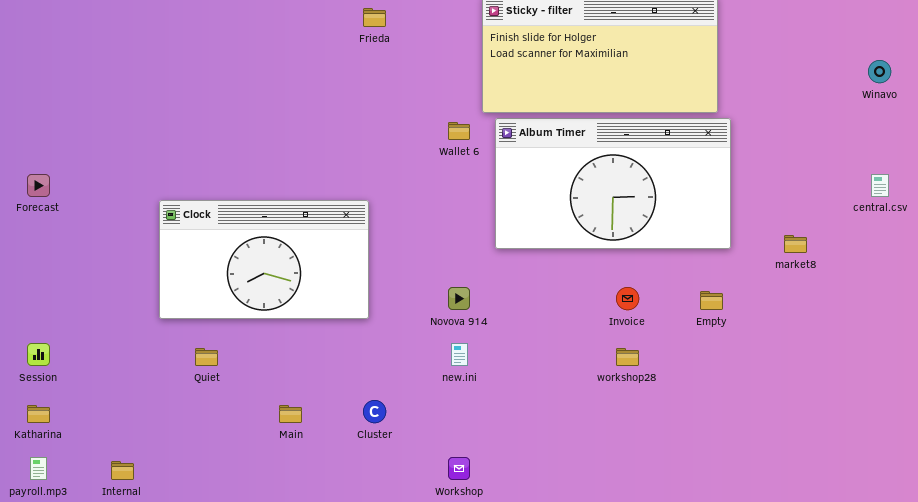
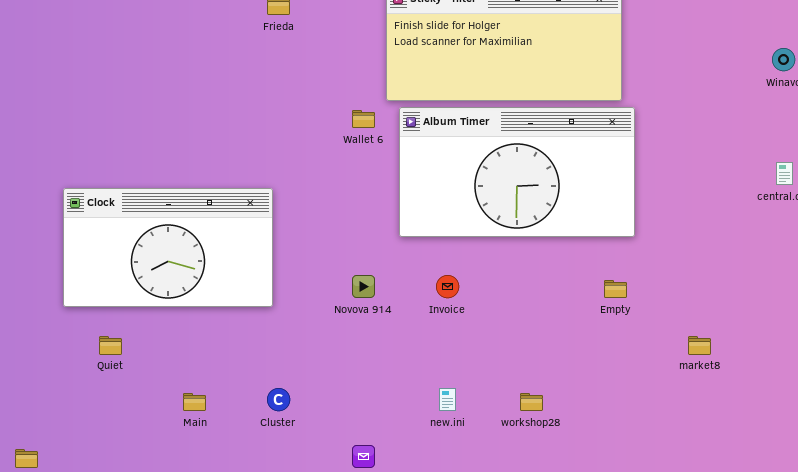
market8: [784,235,807,253] -> [688,336,711,355], moved
Invoice: [616,287,639,310] -> [436,275,459,298], moved
new.ini: [451,343,468,366] -> [439,388,456,411], moved
workshop28: [616,348,639,366] -> [520,393,543,411], moved

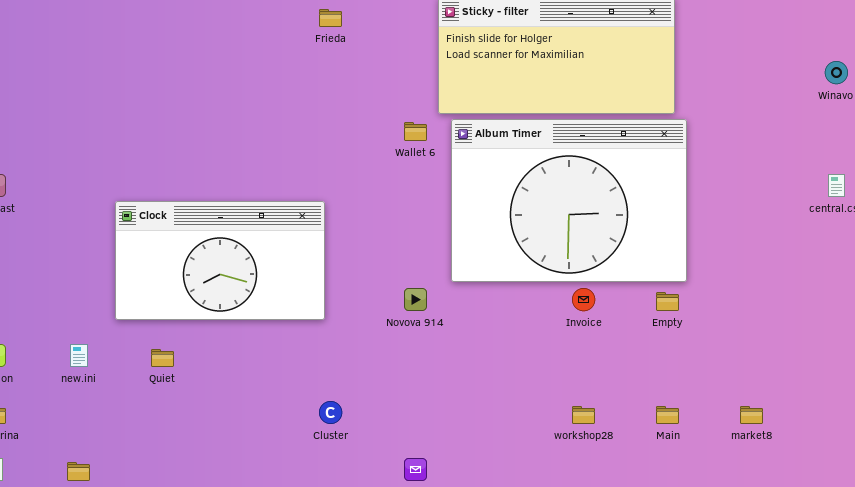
Album Timer: [399,107,635,237] -> [451,119,687,282], resized
Invoice: [436,275,459,298] -> [572,288,595,311], moved
market8: [688,336,711,355] -> [740,406,763,424], moved
new.ini: [439,388,456,411] -> [70,344,88,367], moved
Main: [183,393,206,411] -> [656,406,679,424], moved

